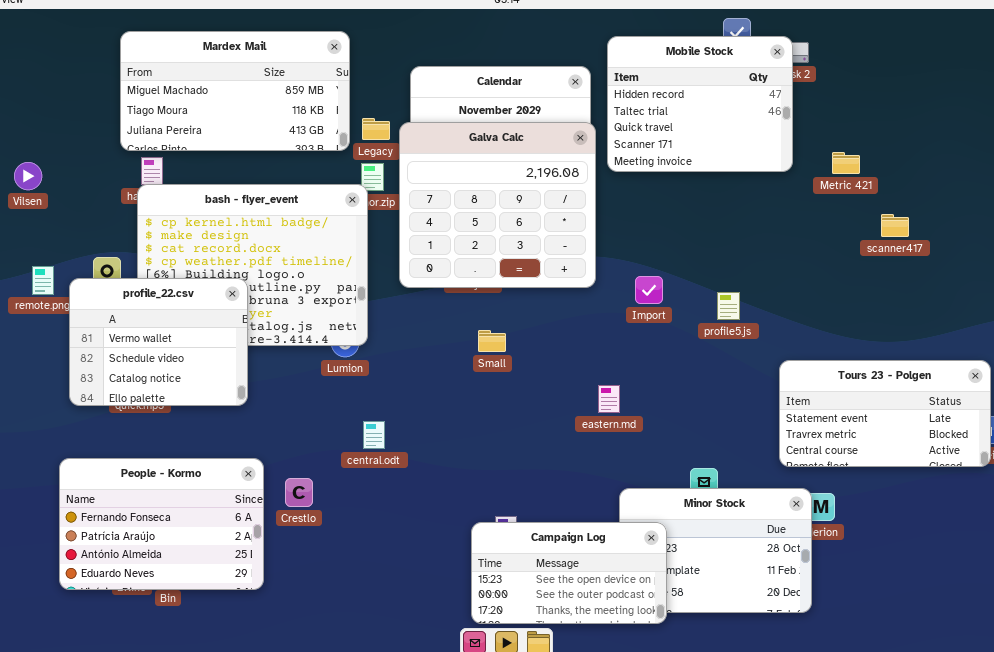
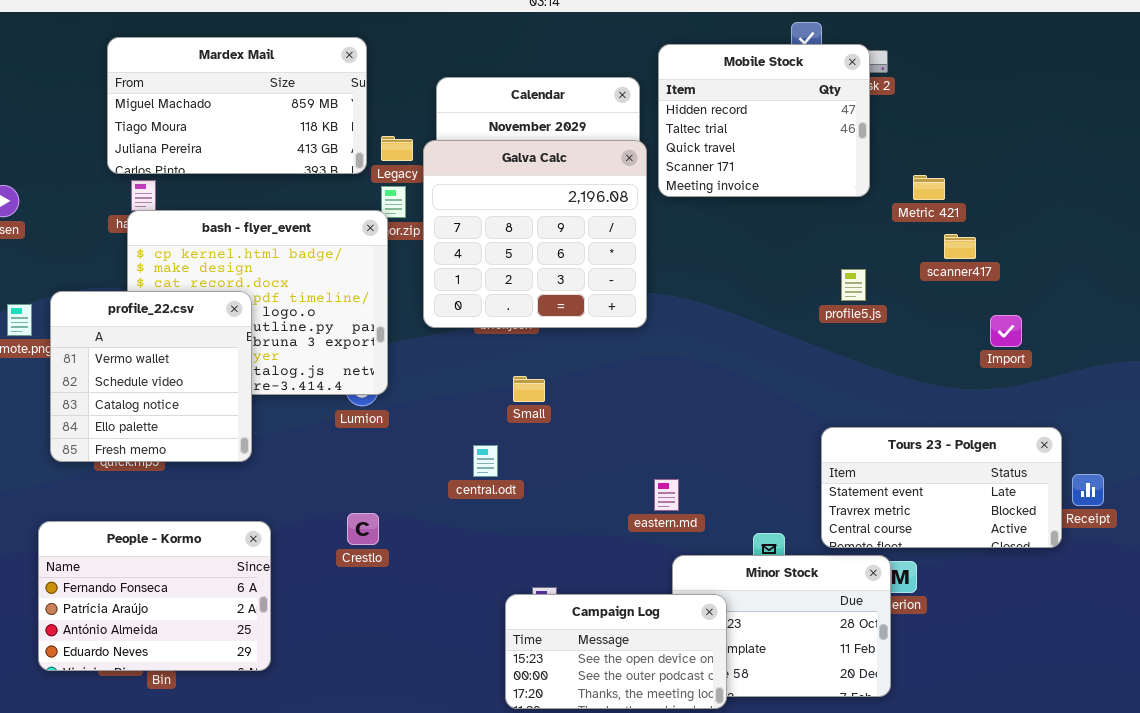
scanner417: [881,214,909,237] -> [944,234,976,259], moved
Import: [635,276,663,304] -> [990,315,1022,347], moved
profile_22.csv: [69,278,248,406] -> [50,291,252,462], resized
profile5.js: [717,292,740,320] -> [841,269,866,301], moved
Tours 23 - Polgen: [779,360,991,467] -> [821,427,1062,548], moved
eastern.md: [598,385,620,413] -> [654,479,679,511], moved
central.odt: [363,421,385,449] -> [473,445,498,477], moved
Crestlo: [285,478,313,507] -> [347,513,379,545], moved

